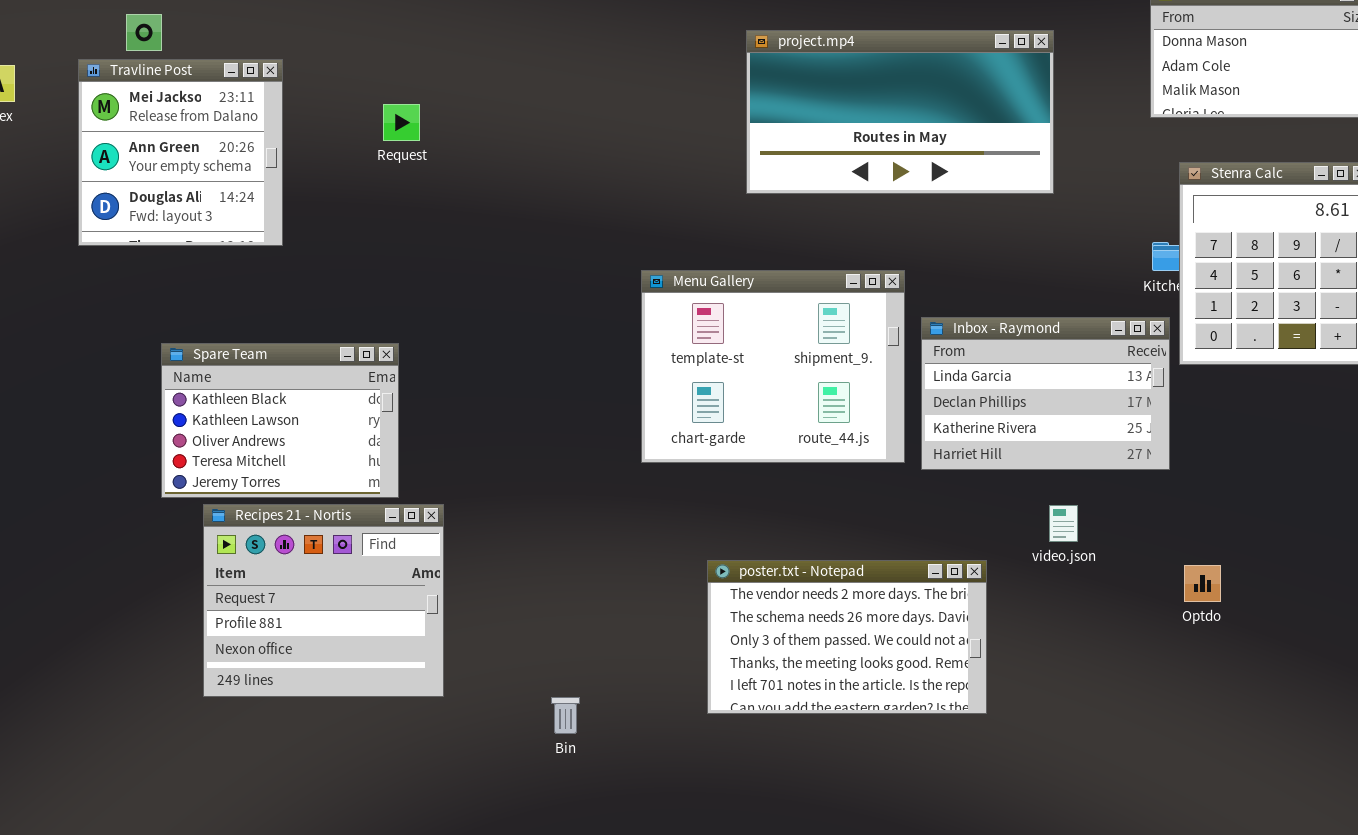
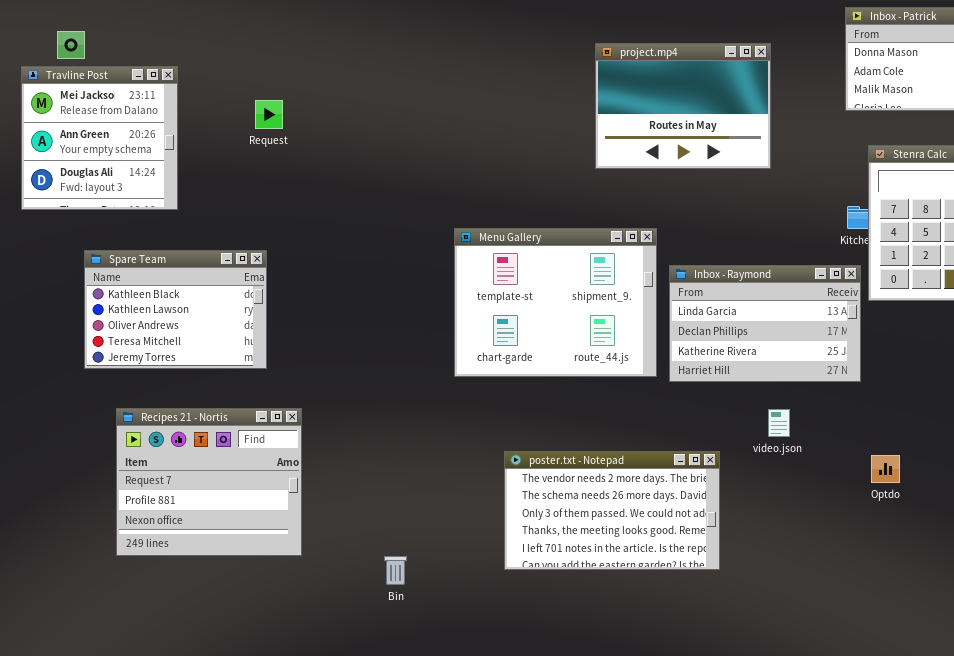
project.mp4: [746,30,1054,194] -> [595,43,771,169], resized
Spare Team: [161,343,399,498] -> [84,250,267,369], moved

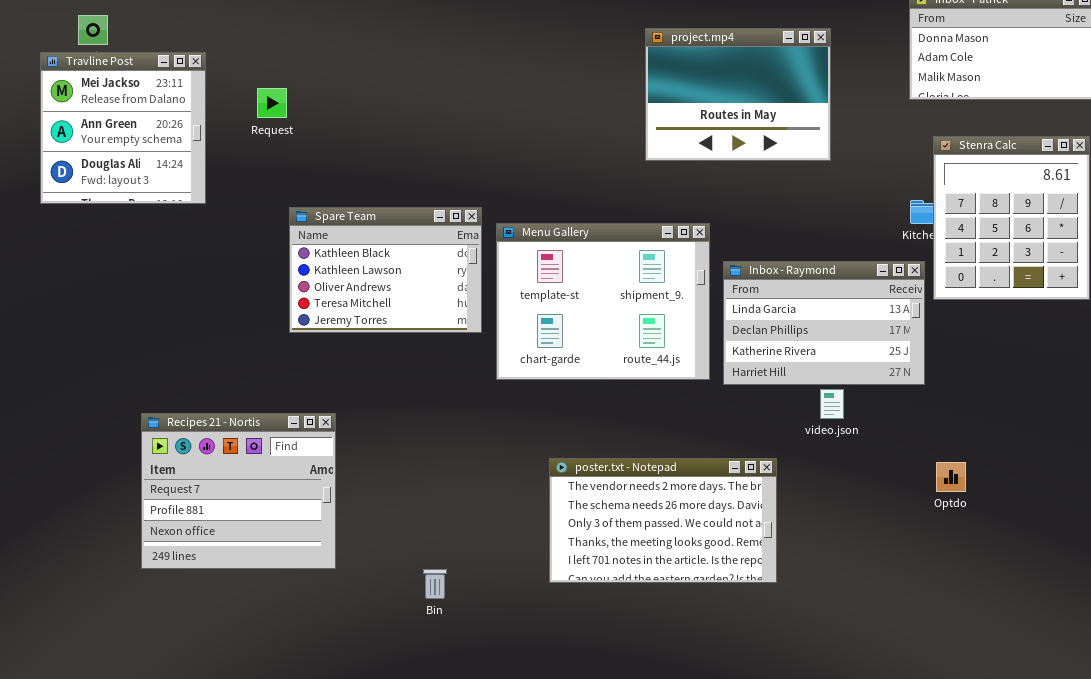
Request: [255,100,283,129] -> [257,88,287,118], moved
Spare Team: [84,250,267,369] -> [289,207,482,333], moved
video.json: [768,409,790,437] -> [820,389,844,419], moved

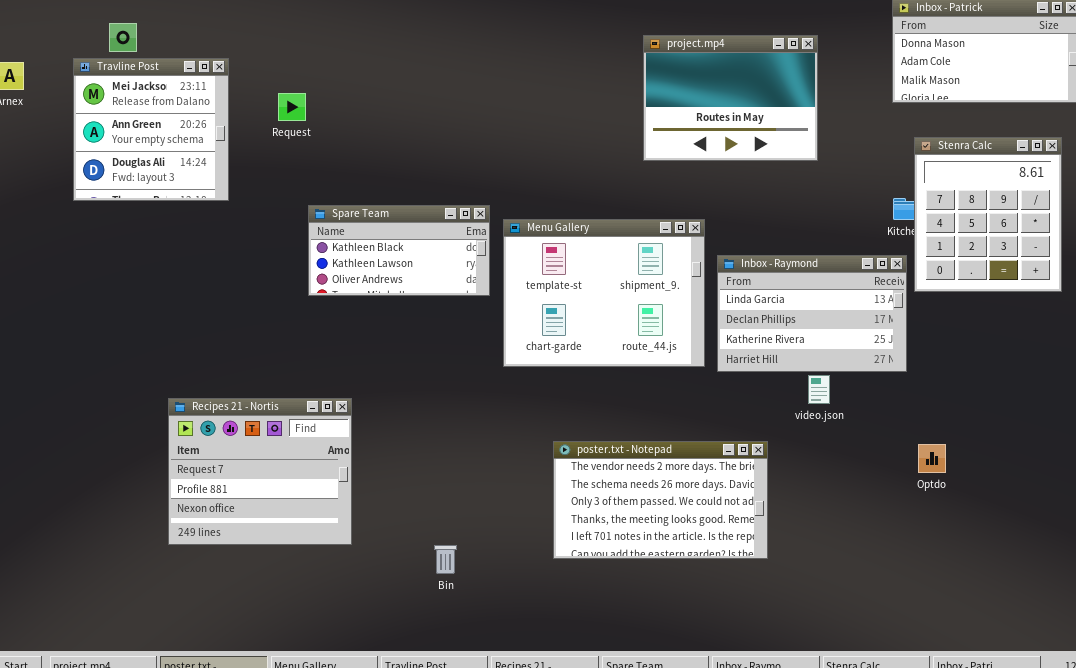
Spare Team: [289,207,482,333] -> [308,205,490,296], resized

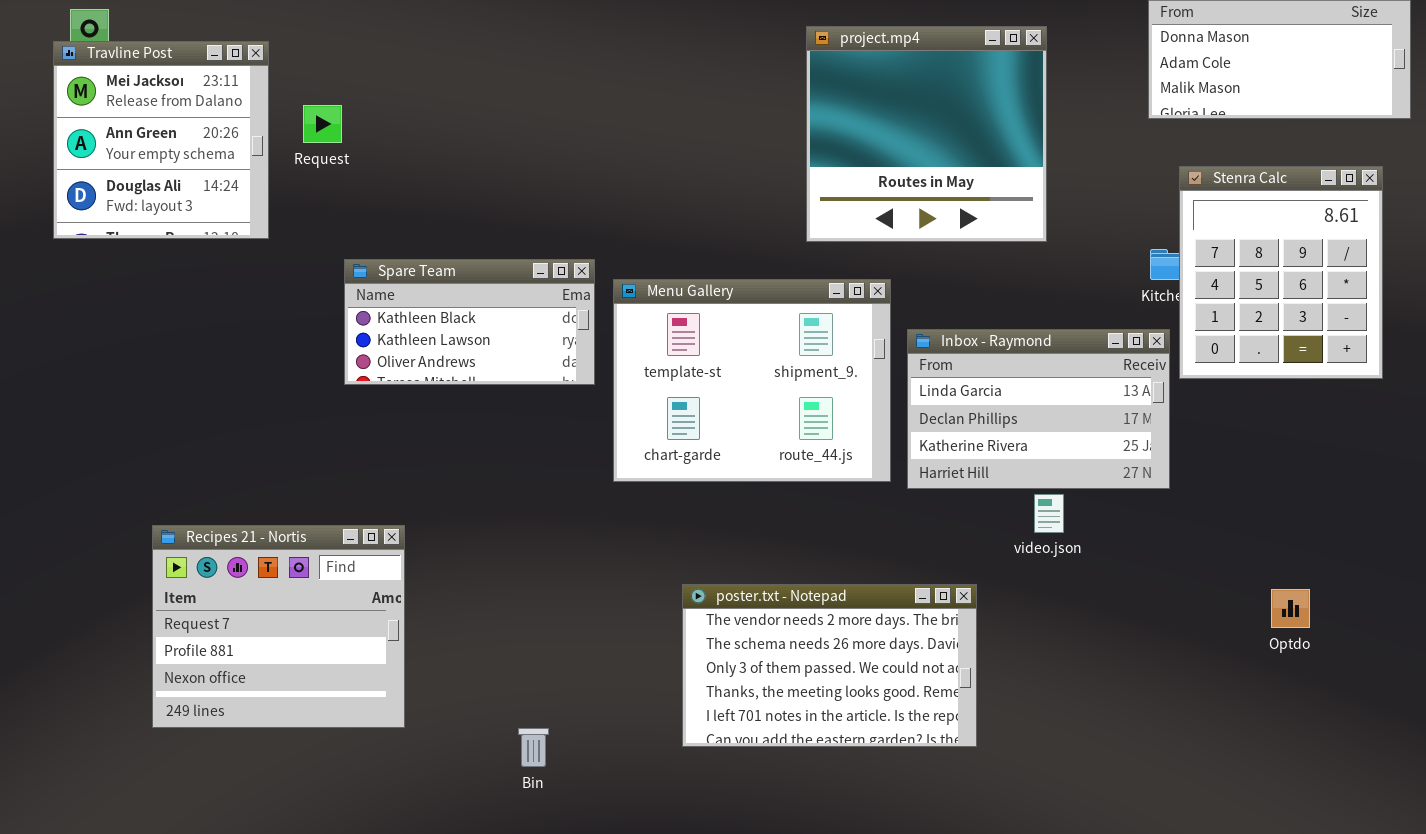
project.mp4: [643,35,818,161] -> [806,26,1047,242], resized
Travline Post: [73,58,229,201] -> [53,41,269,239], moved
Optdo: [918,444,946,473] -> [1271,589,1310,628], moved

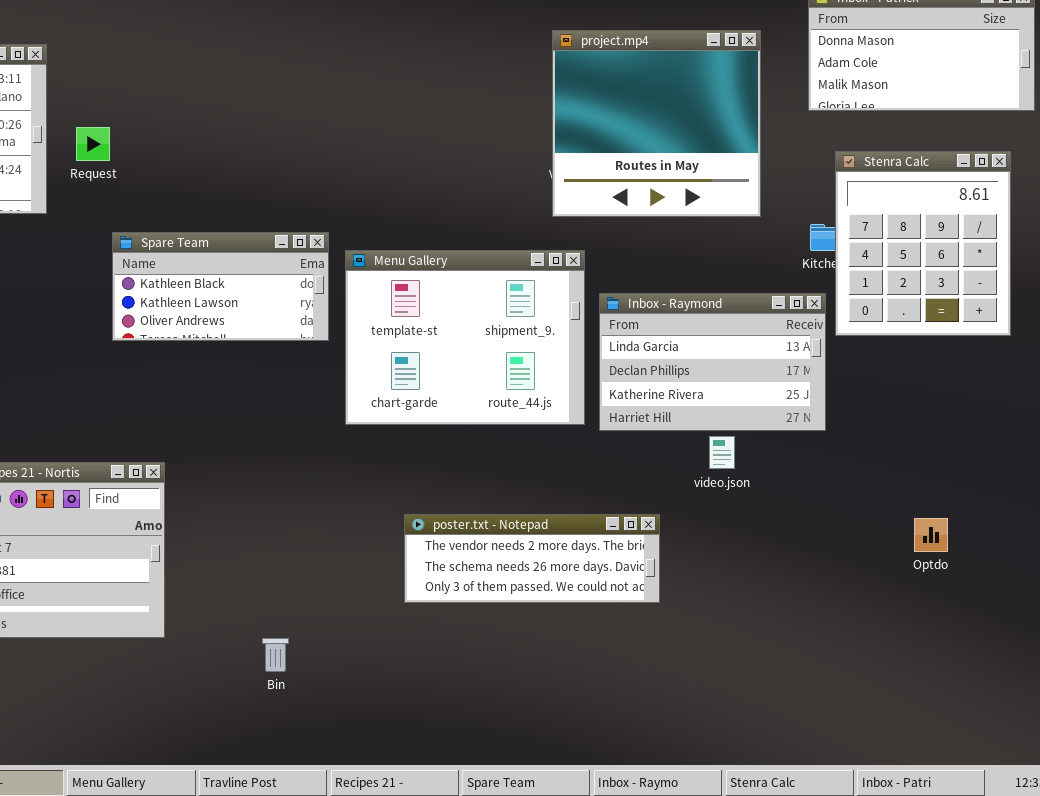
project.mp4: [806,26,1047,242] -> [552,30,761,217], moved
Request: [303,105,342,143] -> [76,127,110,161], moved
poster.txt - Notepad: [682,584,977,747] -> [404,514,660,603], resized

